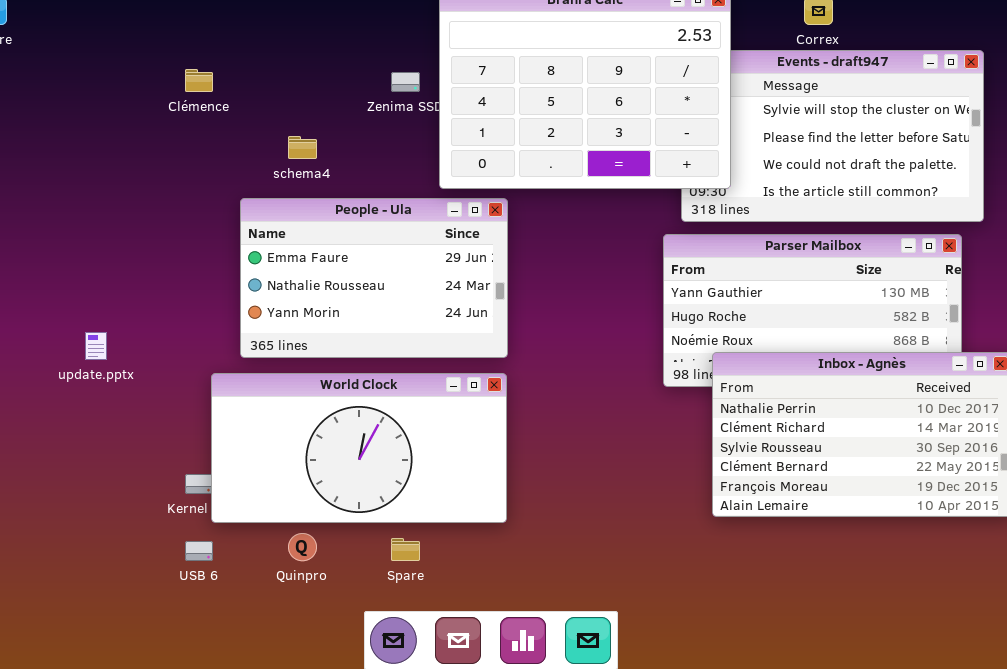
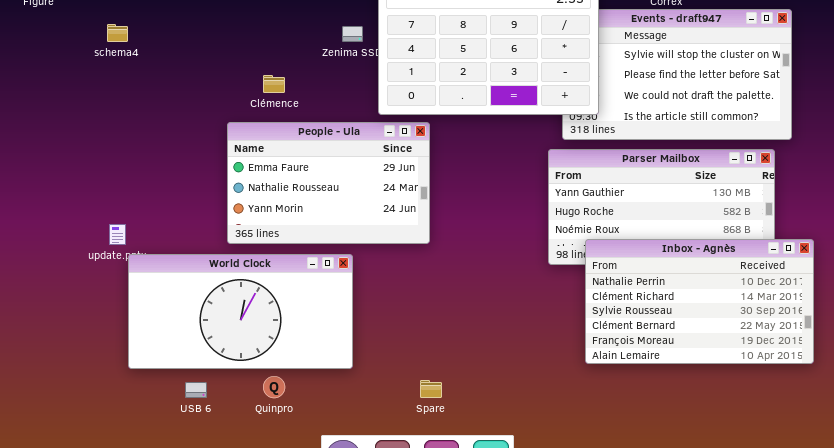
Clémence: [185,69,213,92] -> [263,75,285,93], moved
schema4: [288,136,317,159] -> [107,24,128,42], moved
World Clock: [211,373,507,523] -> [128,254,353,369], moved
Spare: [391,538,420,561] -> [420,380,442,398], moved

